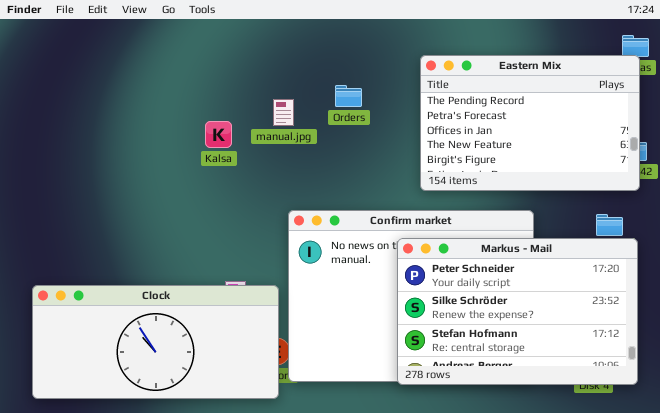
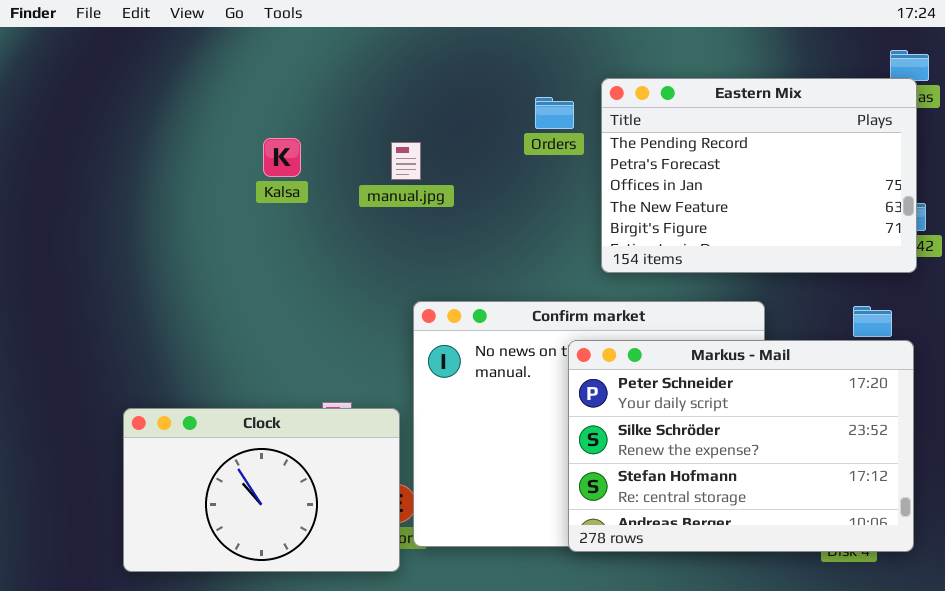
Orders: [335,85,362,107] -> [535,97,574,129], moved
Kalsa: [205,121,232,148] -> [263,138,301,177], moved
Clock: [32,285,279,399] -> [123,408,400,572], resized

